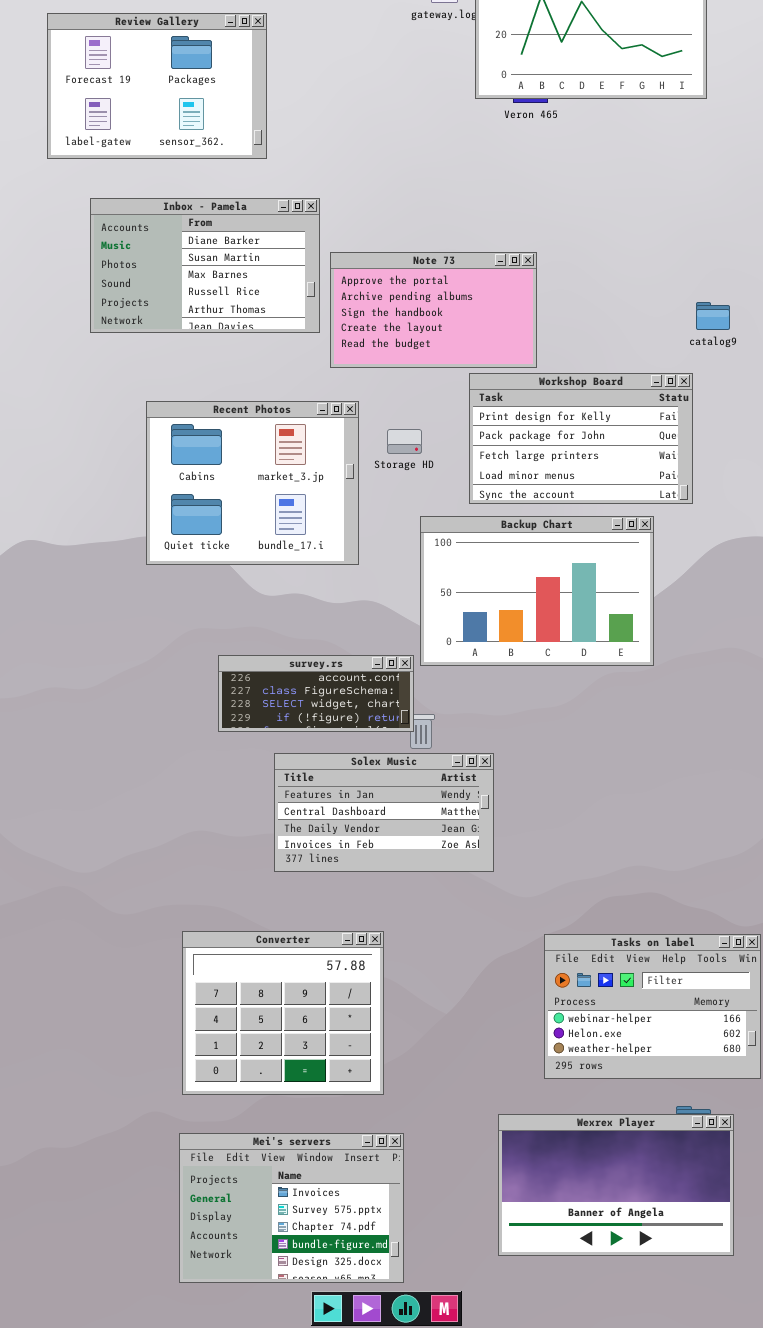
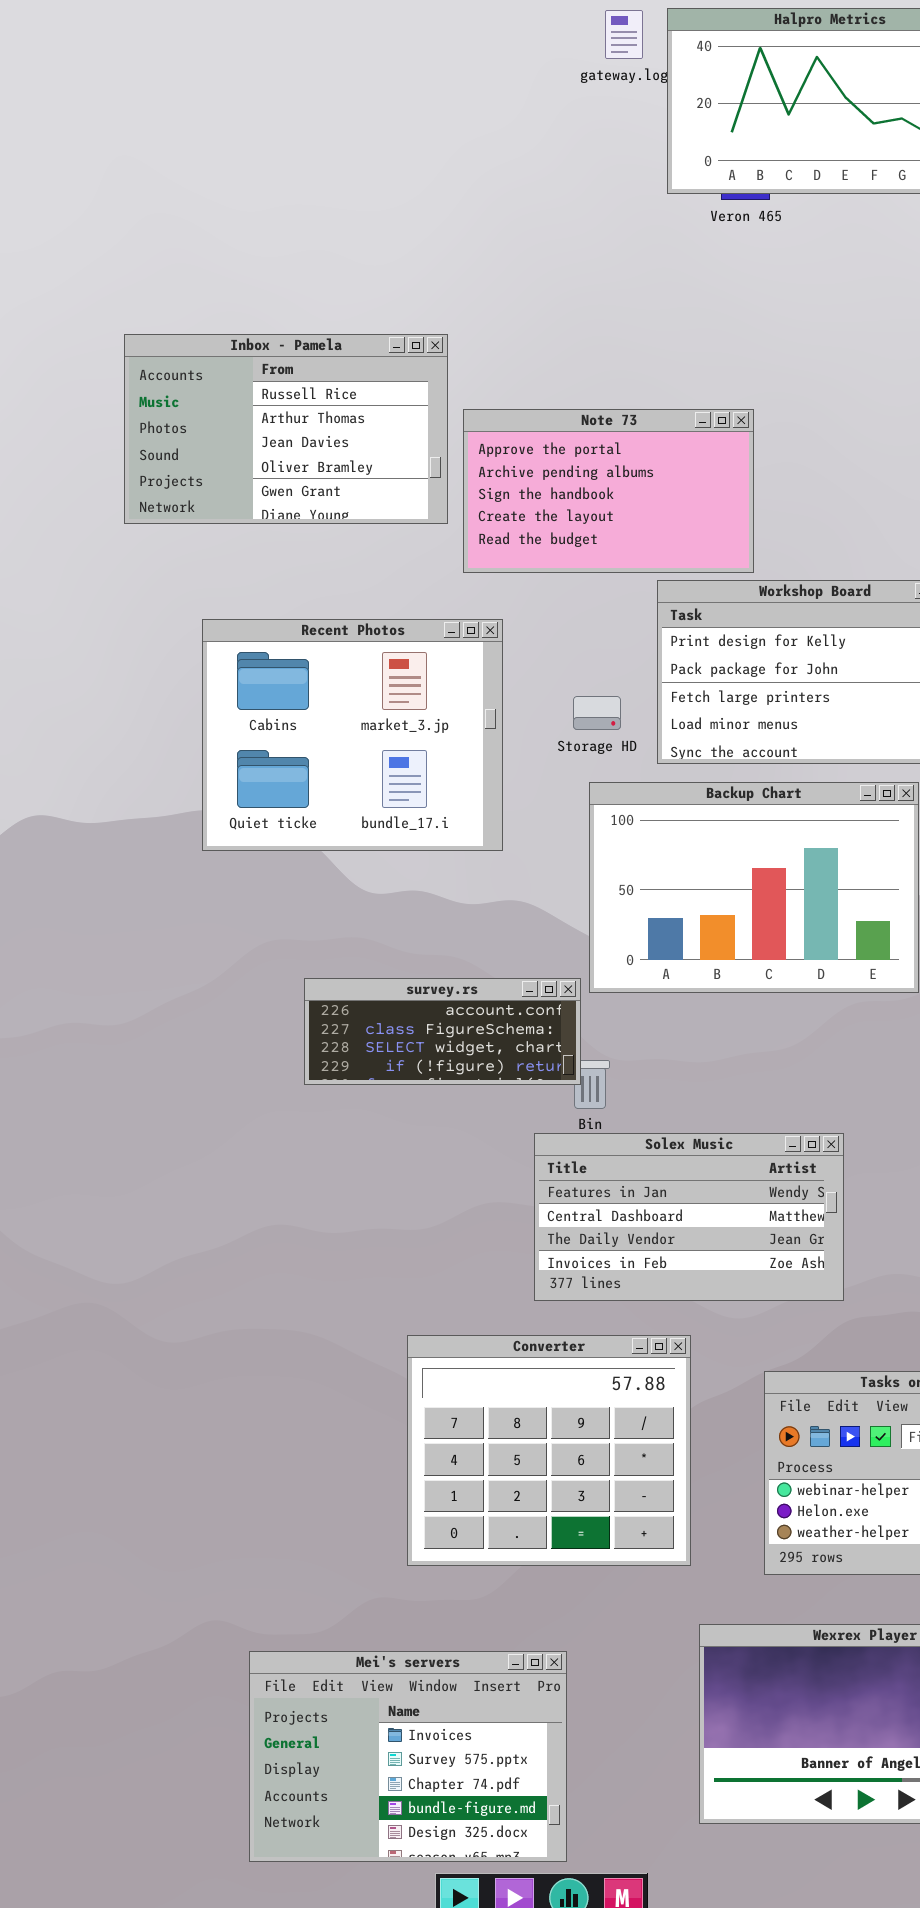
Review Gallery: [47,13,267,159] -> none, closed
Inbox - Pamela: [90,198,320,333] -> [124,334,448,524], scrolled down 3 rows
Storage HD: [387,429,422,454] -> [573,696,621,730], moved
Solex Music: [274,753,494,872] -> [534,1133,844,1301], moved
Converter: [182,931,384,1095] -> [407,1335,691,1566], moved

